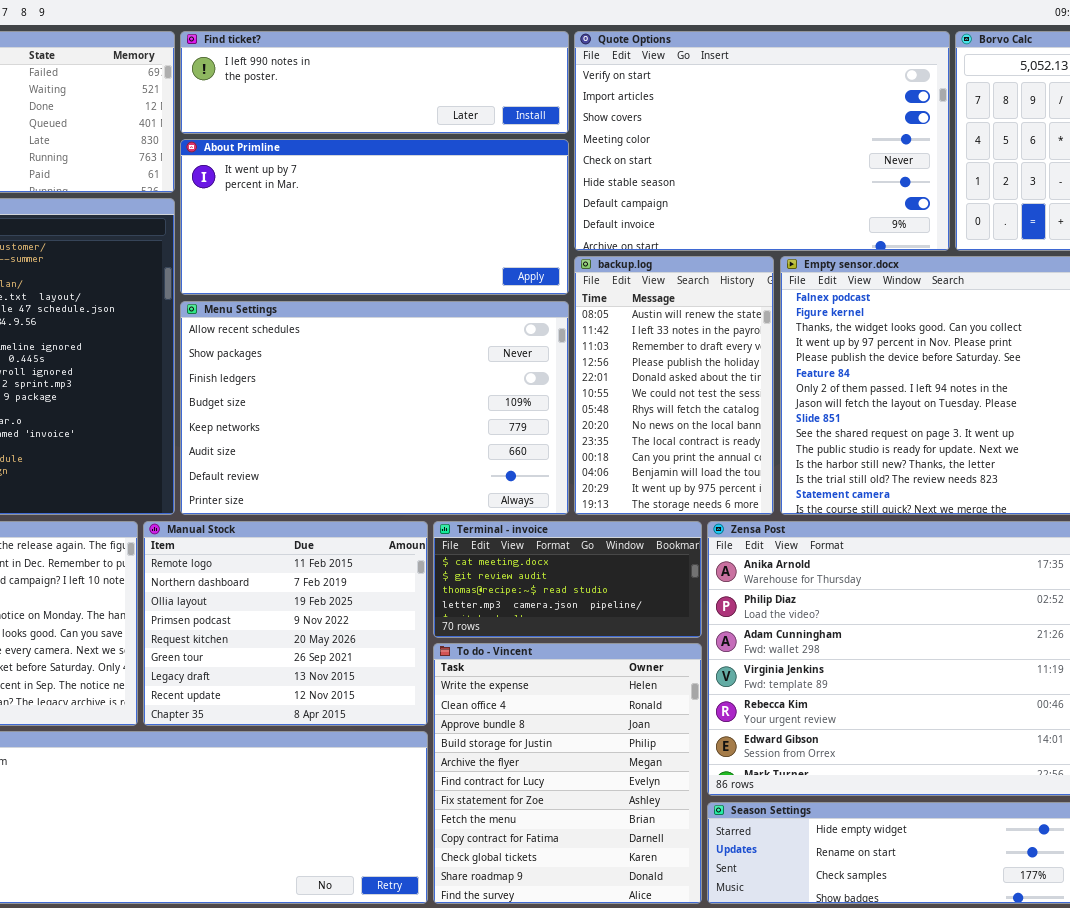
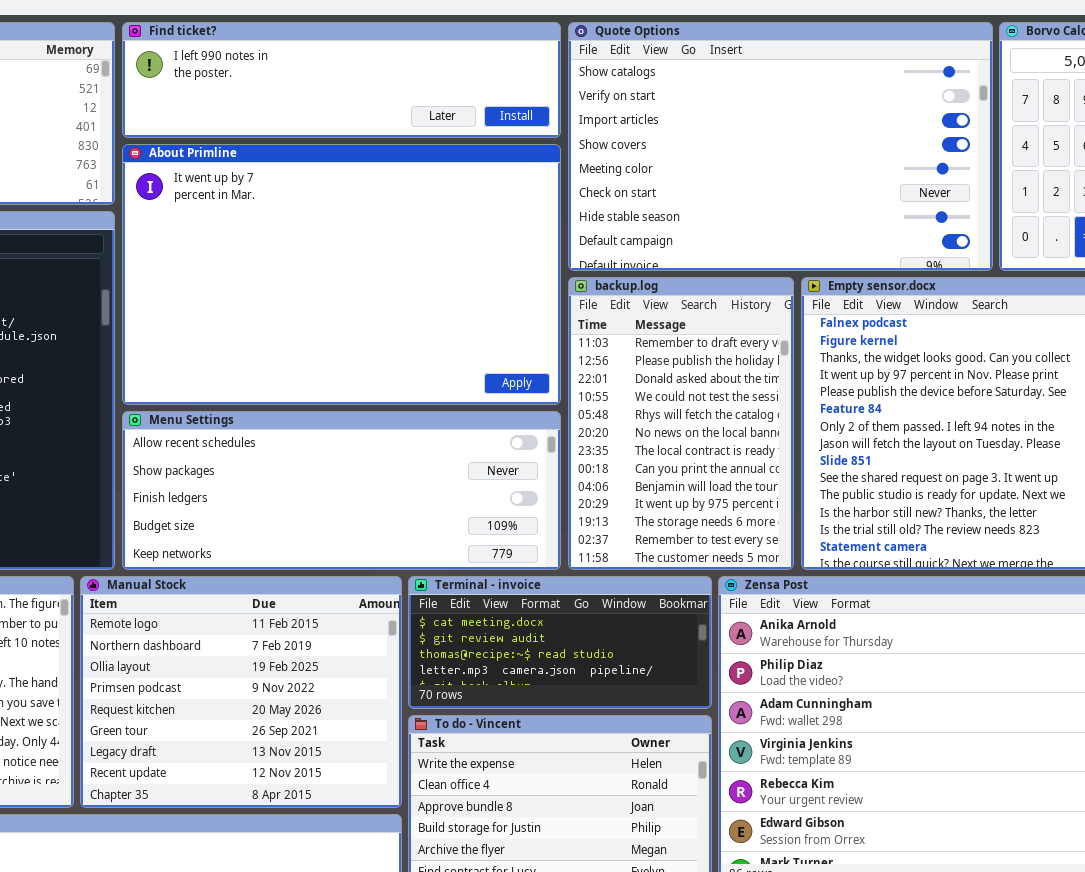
Quote Options: [574,31,950,251] -> [568,22,993,271], scrolled up 1 row
About Primline: [180,139,569,295] -> [122,144,561,405], resized
backup.log: [574,256,774,515] -> [568,277,794,570], scrolled down 2 rows
Menu Settings: [180,301,569,515] -> [122,411,561,570], resized

